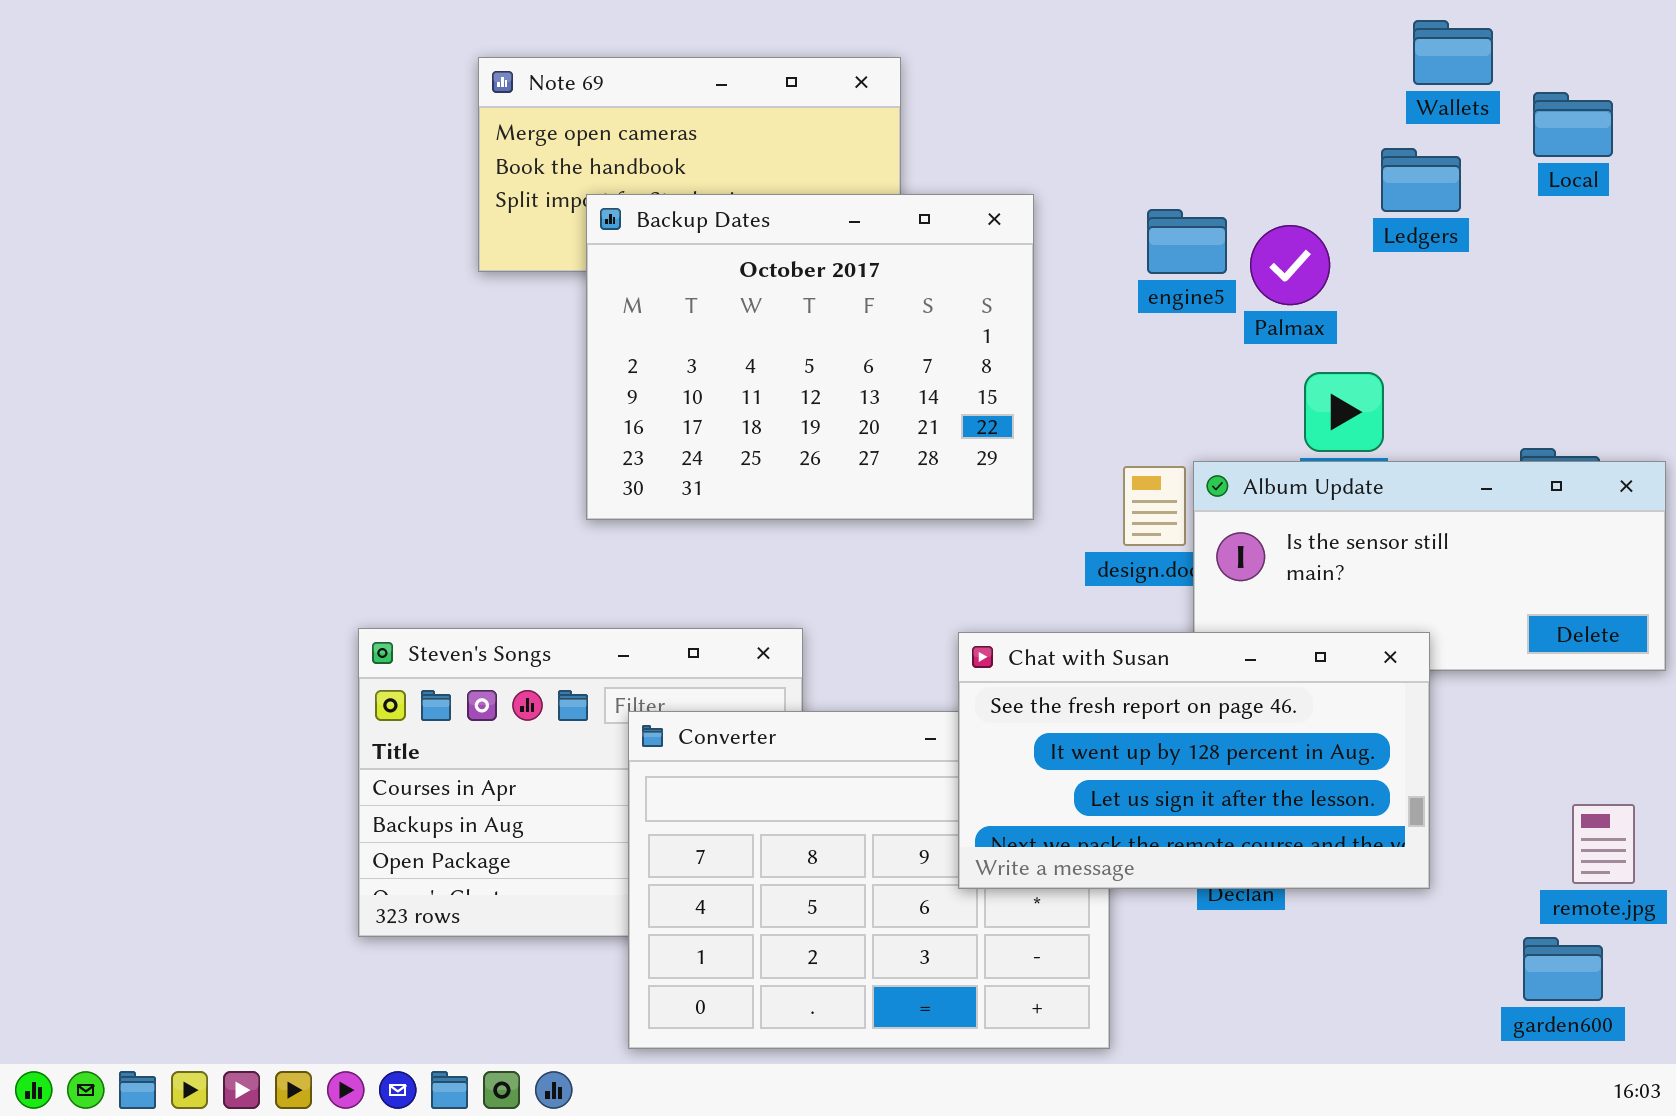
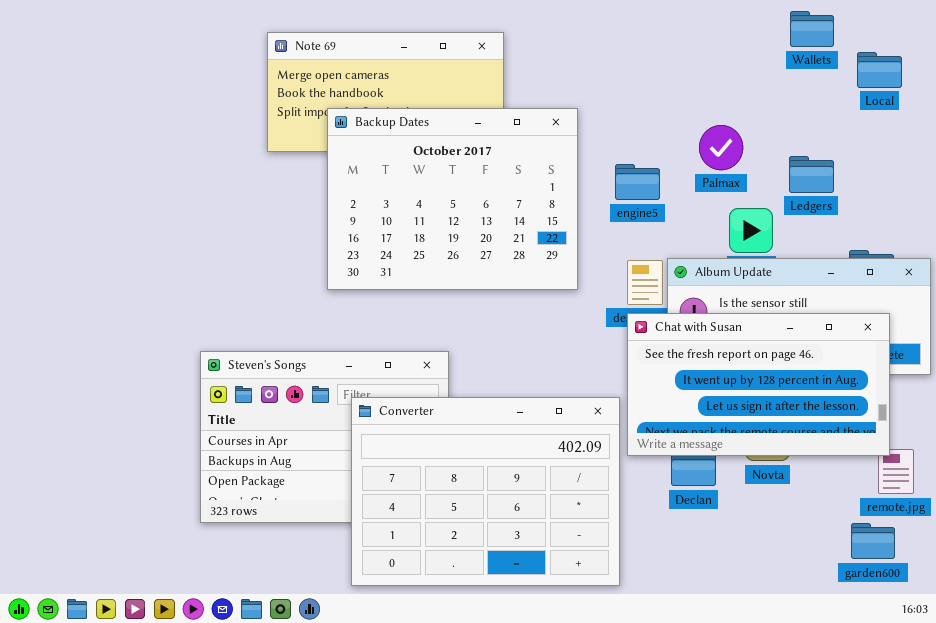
Ledgers: [1381,148,1461,212] -> [789,156,834,193], moved
engine5: [1147,209,1227,274] -> [615,164,660,200], moved
Chat with Susan: [958,632,1430,889] -> [627,313,890,456], moved

